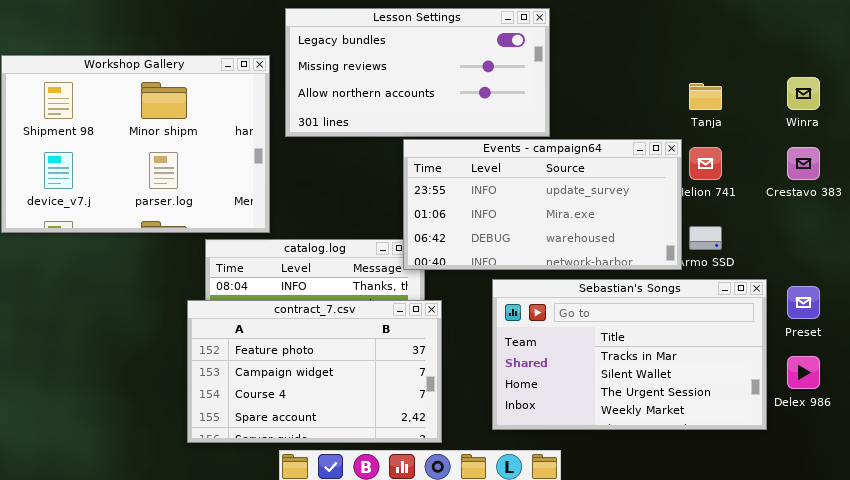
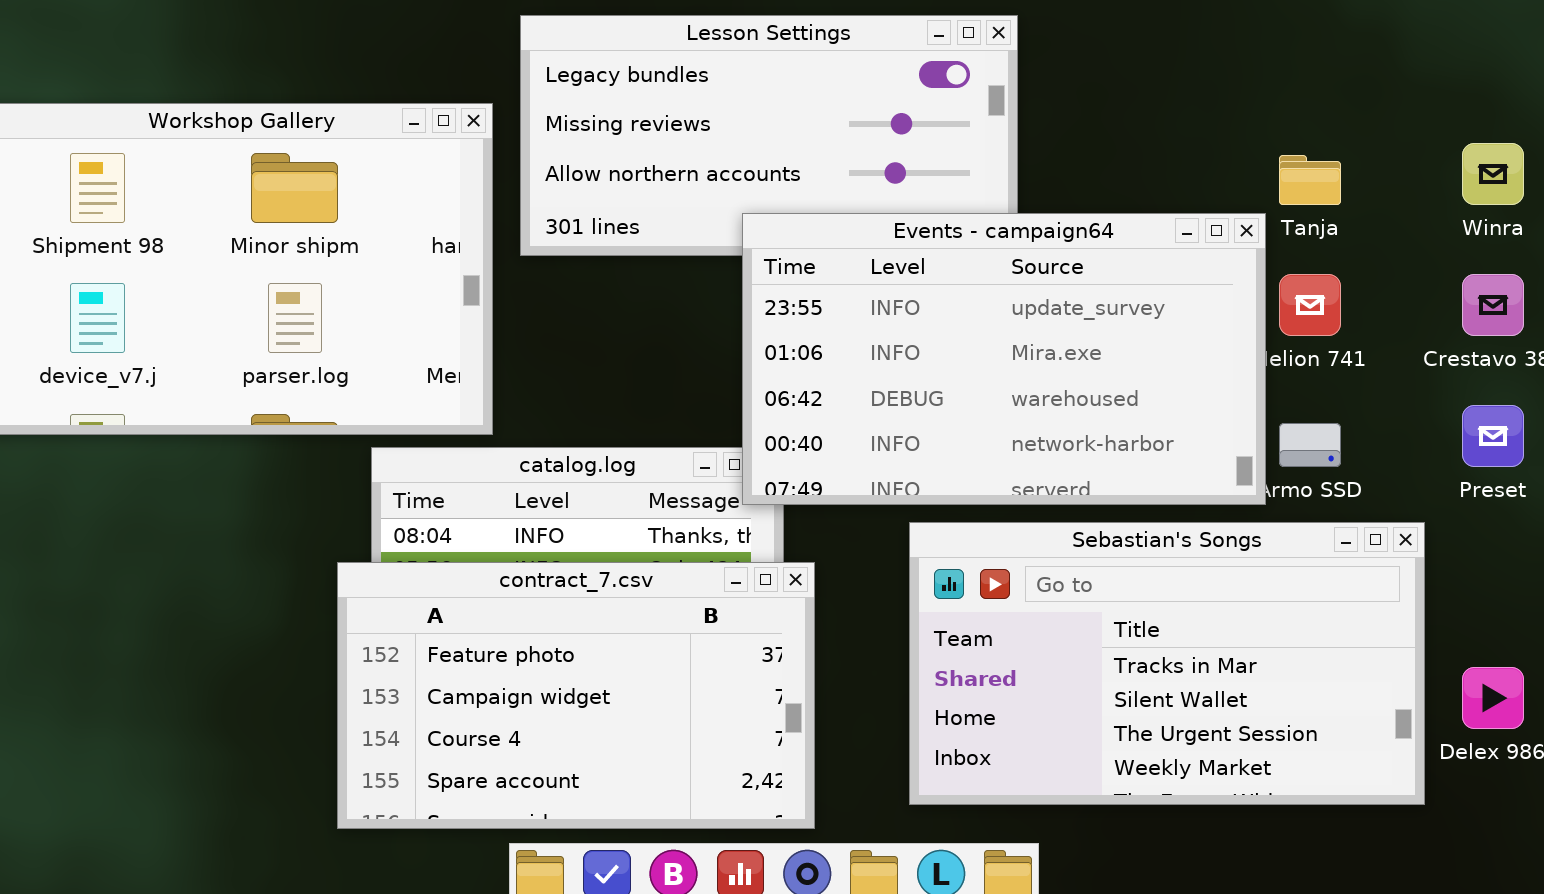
Events - campaign64: [403,139,682,270] -> [742,213,1266,505], resized
Preset: [787,286,820,319] -> [1462,405,1524,467], moved

